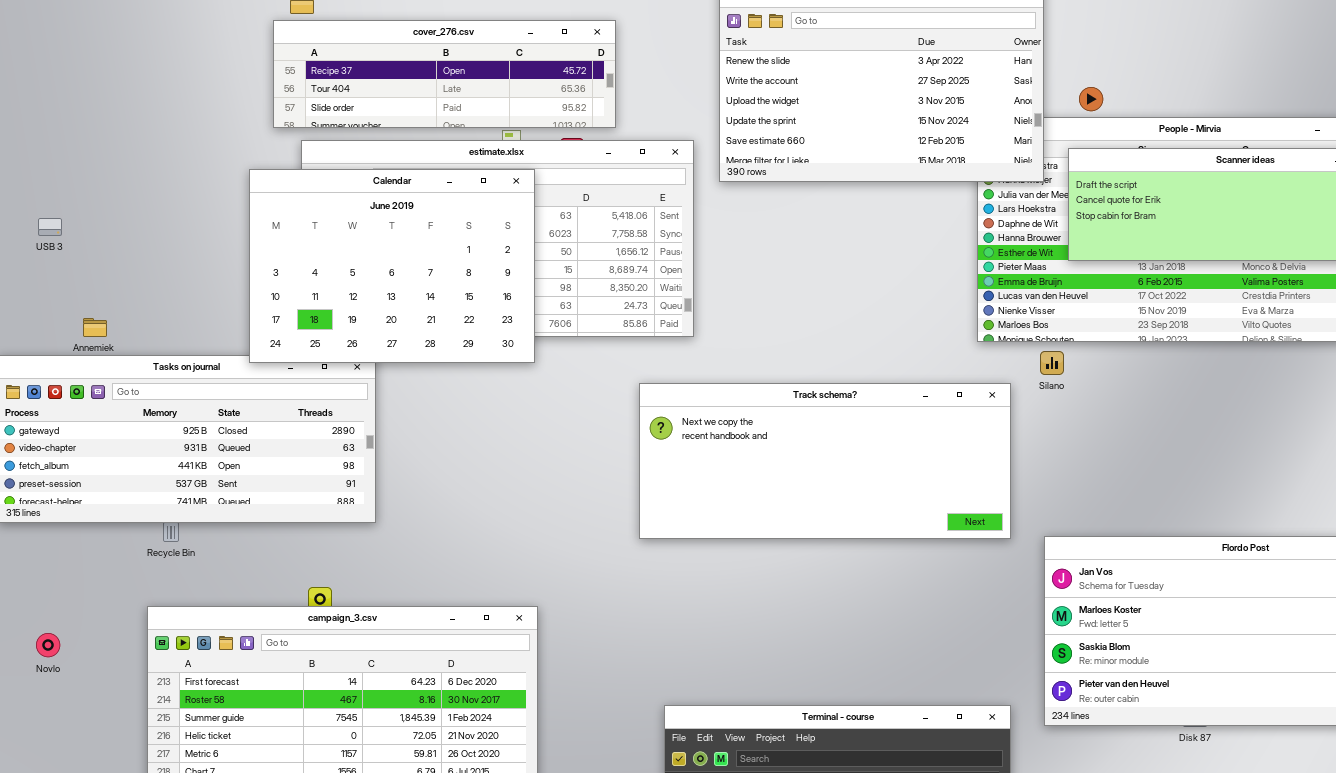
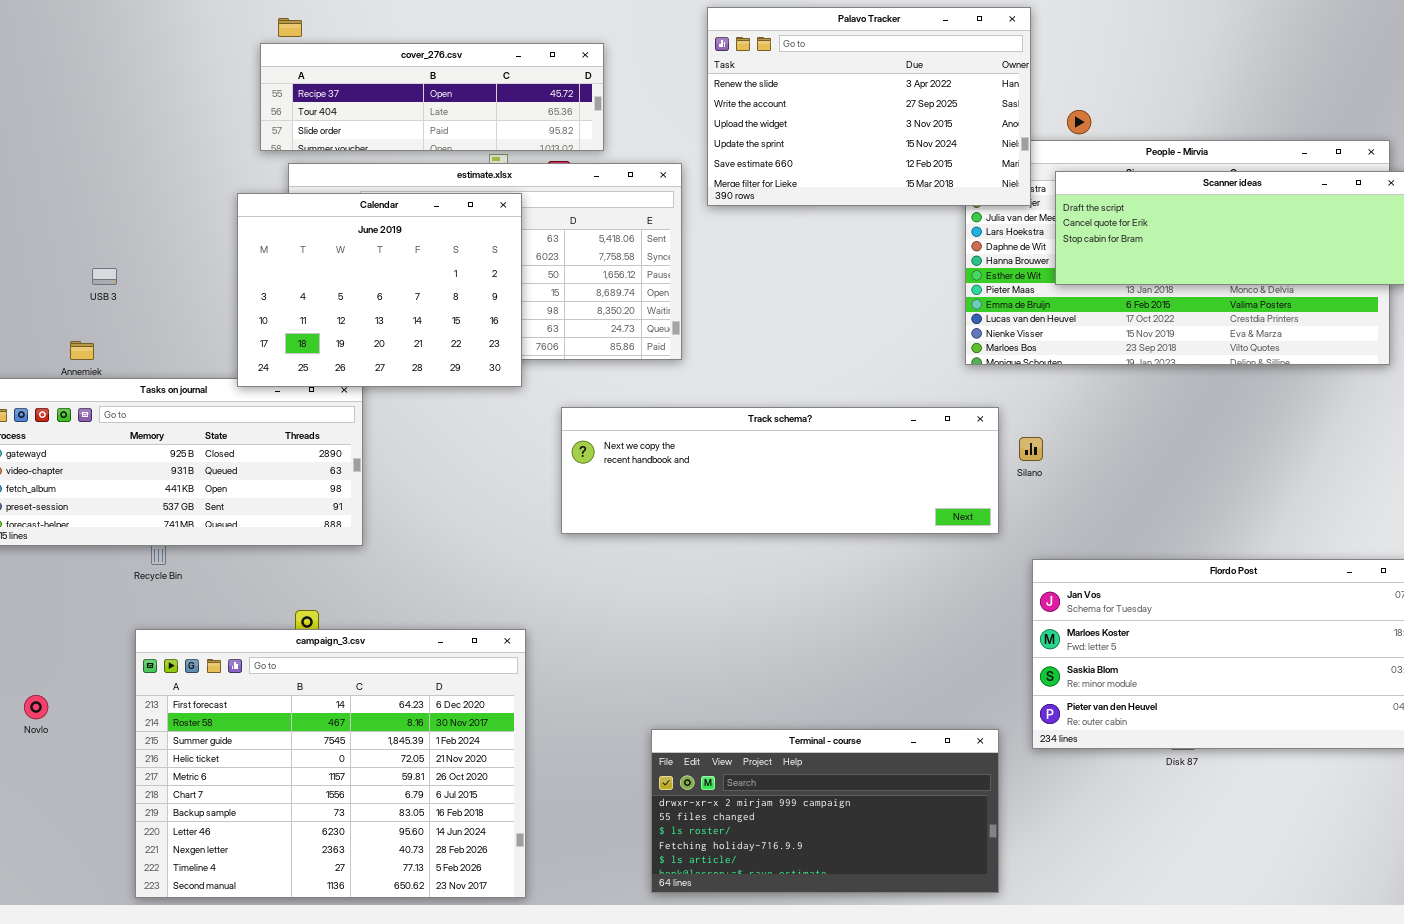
USB 3: [38,218,62,236] -> [92,268,117,285], moved
Silano: [1040,351,1064,375] -> [1019,437,1043,461], moved
Track schema?: [639,383,1011,539] -> [561,407,999,534], resized
Novlo: [36,633,60,657] -> [24,695,48,719], moved

